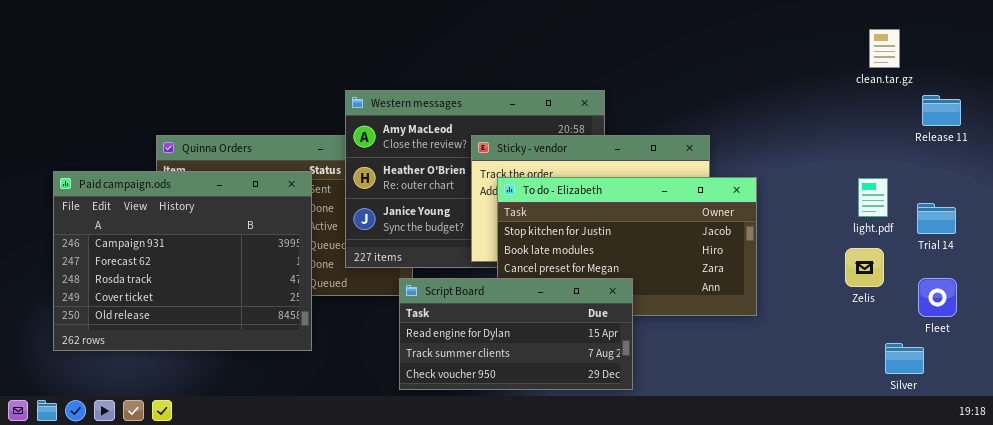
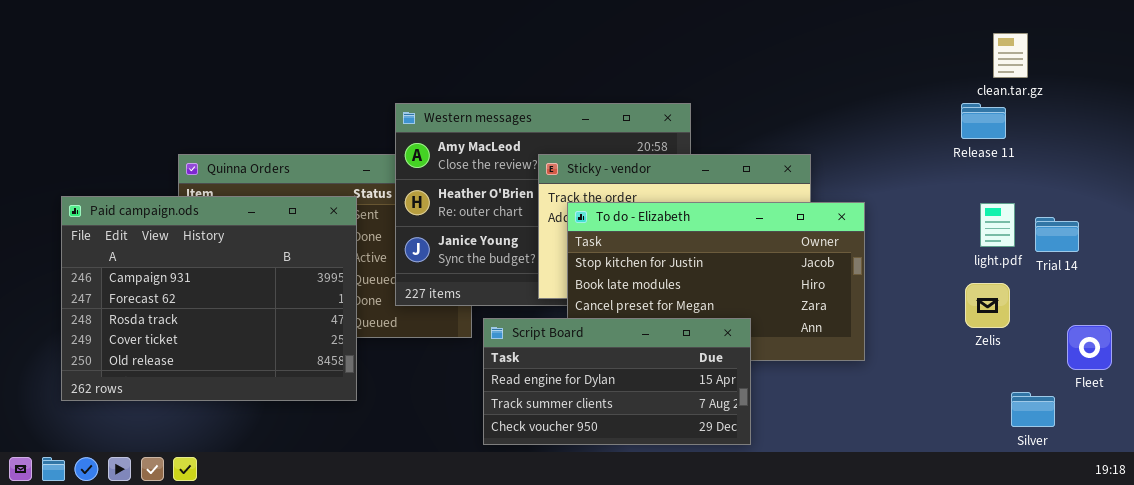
Release 11: [922,95,961,126] -> [961,103,1006,139], moved
Trial 14: [917,203,956,234] -> [1035,217,1079,252], moved
Fleet: [918,278,957,317] -> [1067,325,1112,370], moved
Script Board: [399,278,633,390] -> [483,318,751,445], moved

